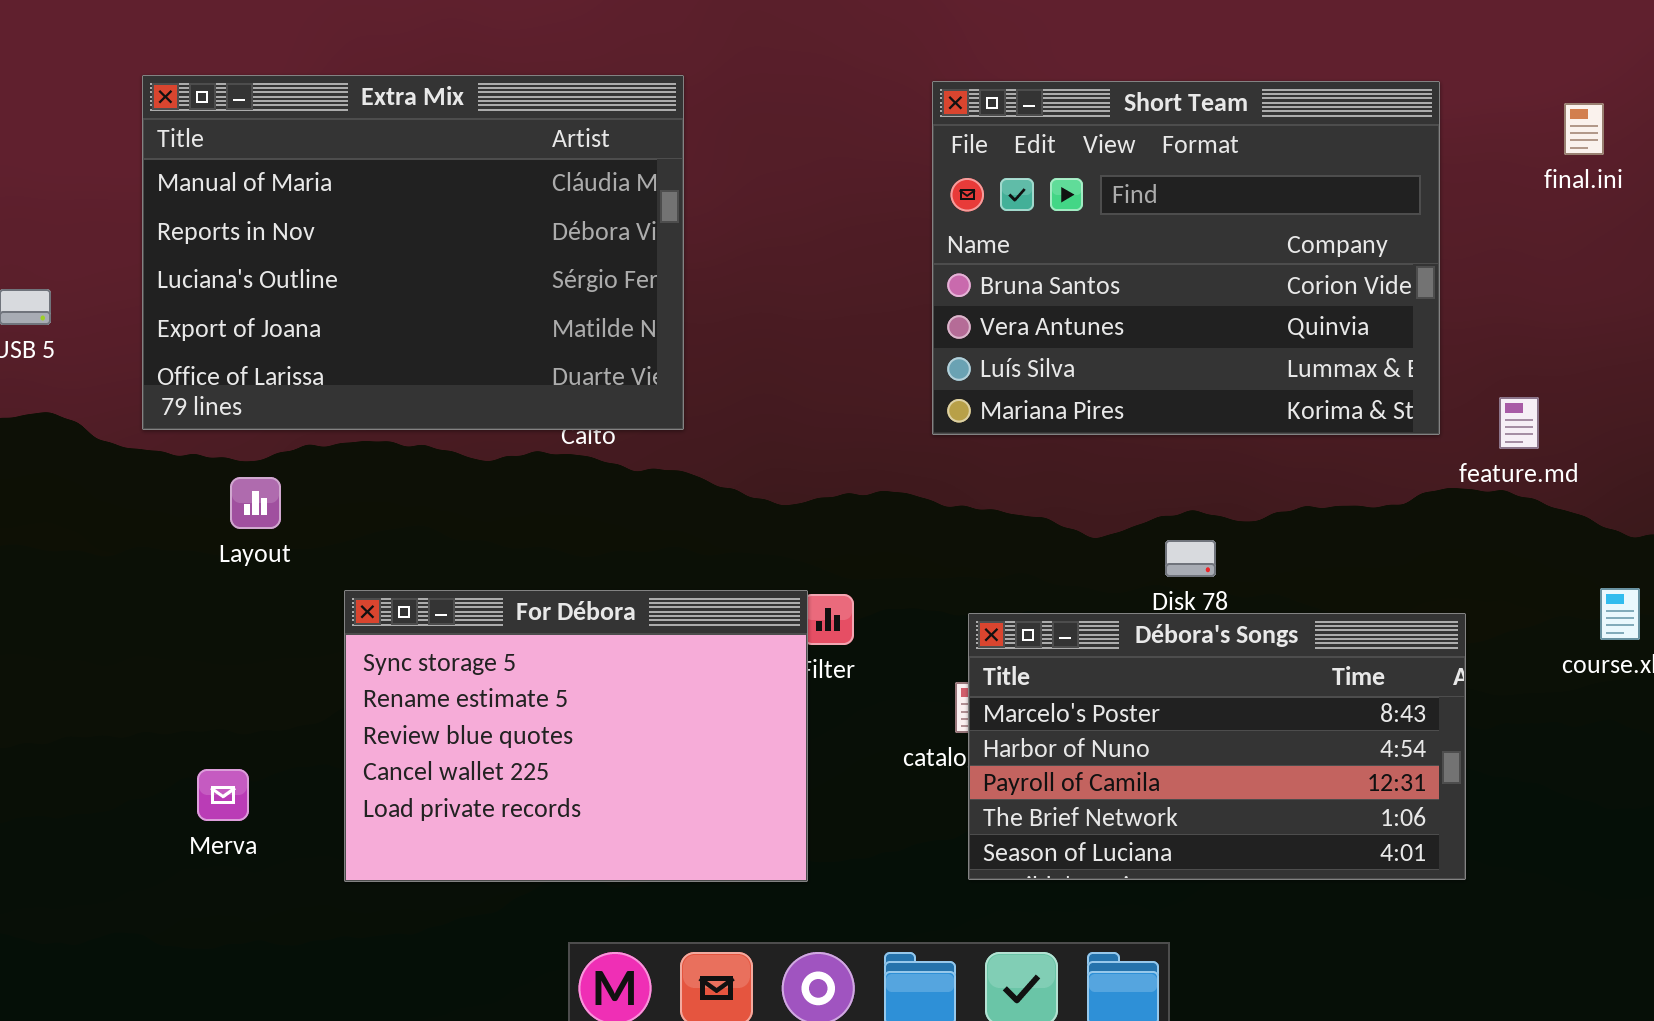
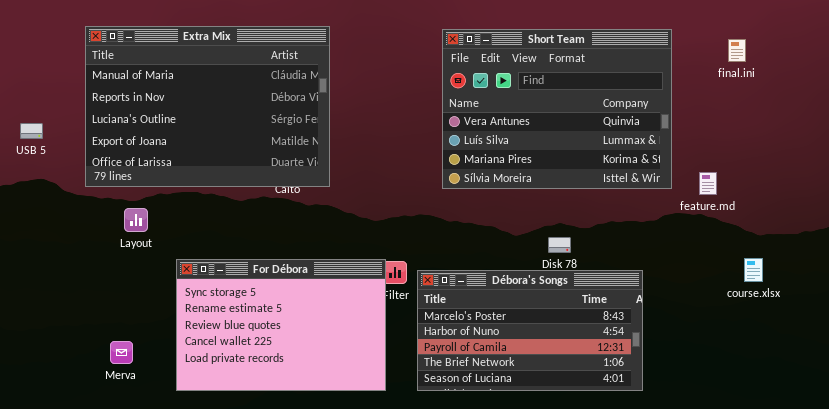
Short Team: [932,81,1440,435] -> [442,29,672,189], scrolled down 1 row
Débora's Songs: [968,613,1466,880] -> [417,270,643,391], moved

